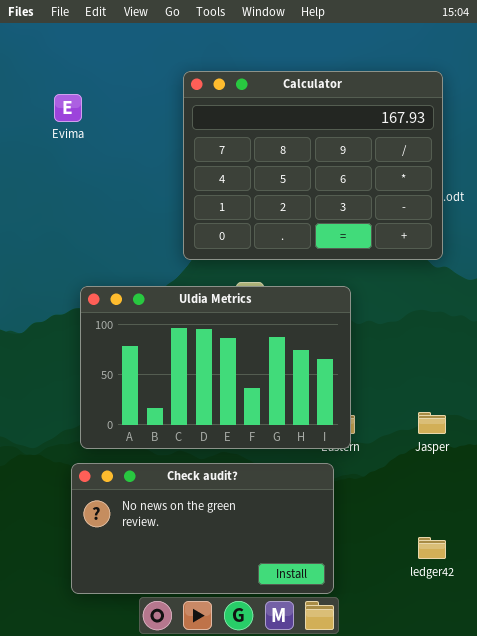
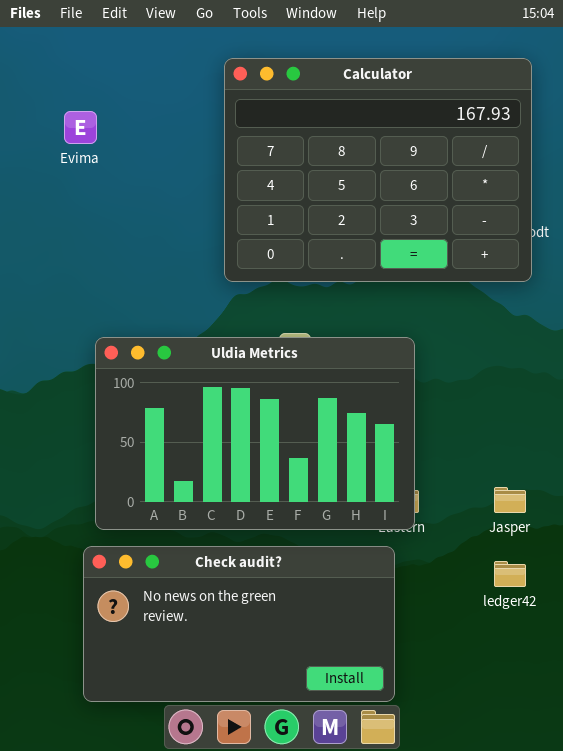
Calculator: [183,71,443,260] -> [224,58,532,282], moved
ledger42: [418,537,446,559] -> [494,561,526,587], moved

